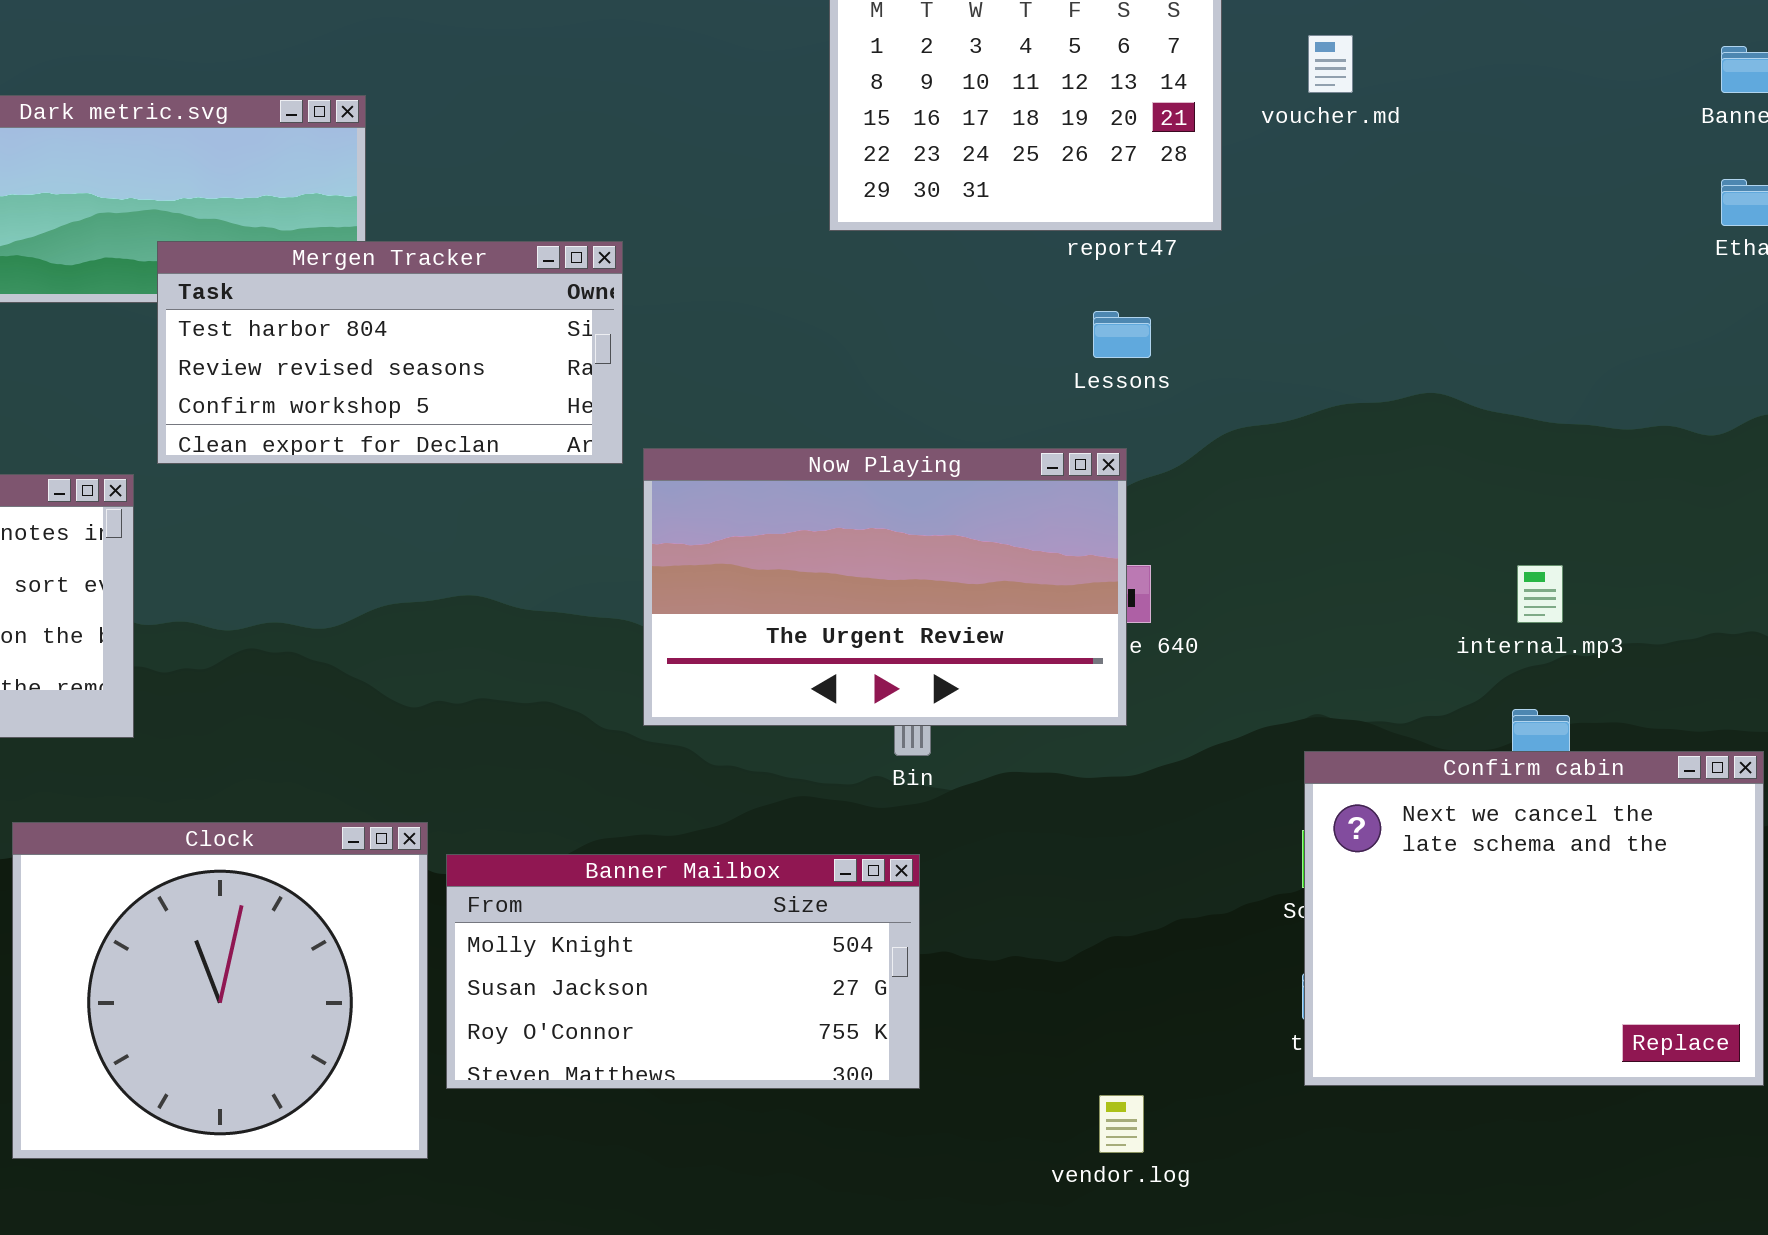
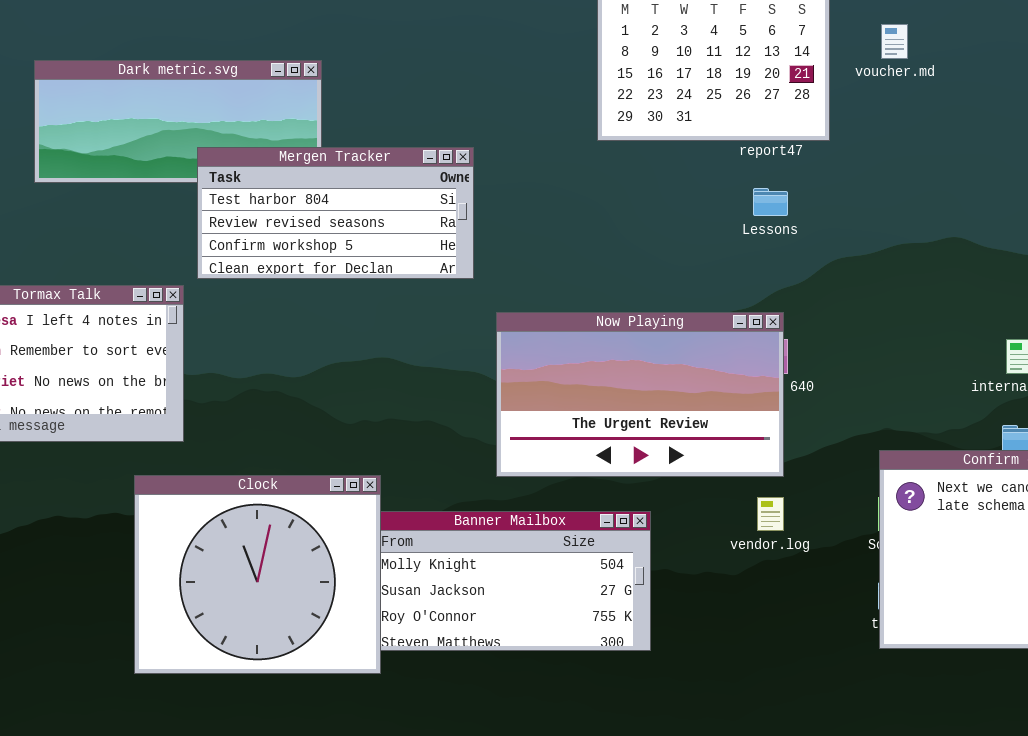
Now Playing: [643,448,1127,726] -> [496,312,784,477], moved
Clock: [12,822,428,1159] -> [134,475,381,674], moved
vendor.log: [1099,1095,1144,1153] -> [757,497,784,531], moved

